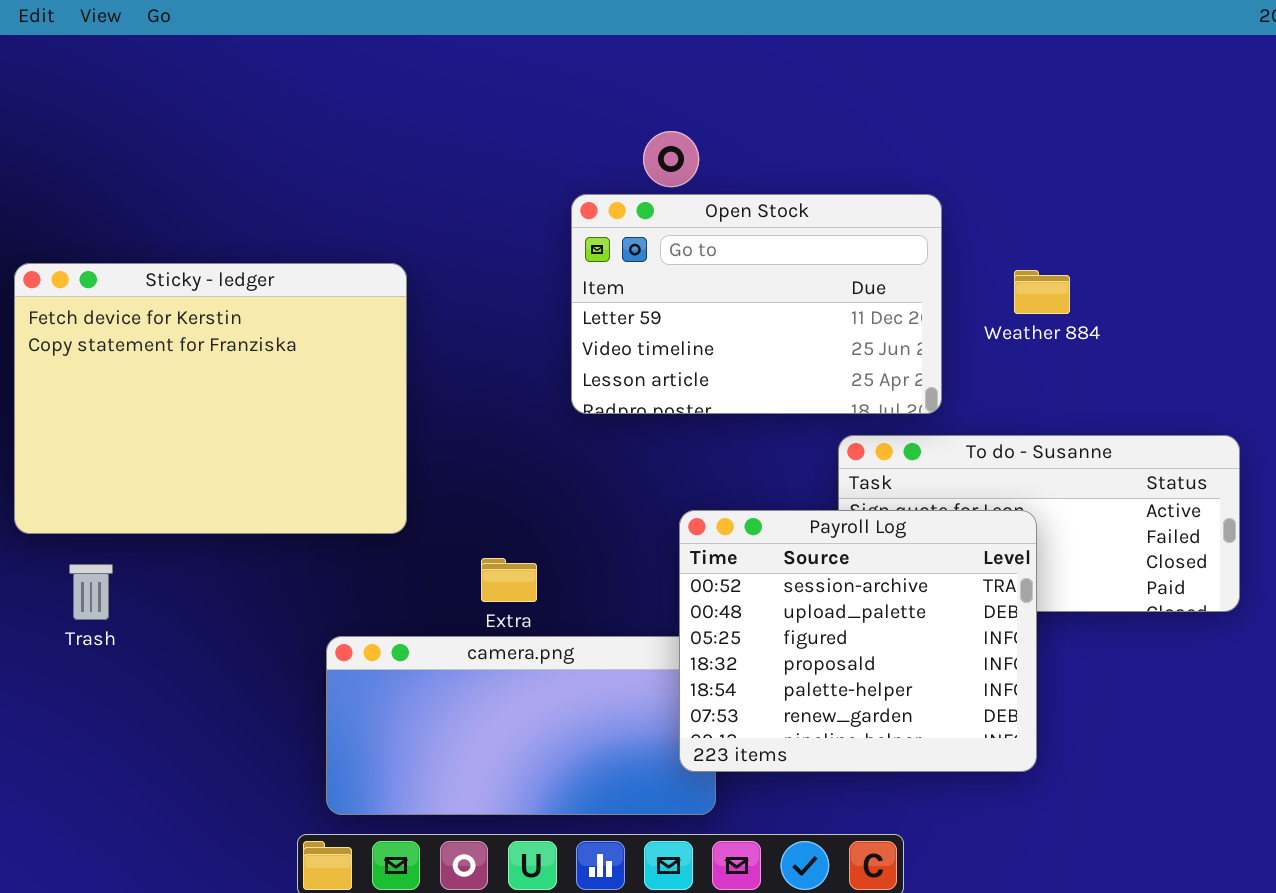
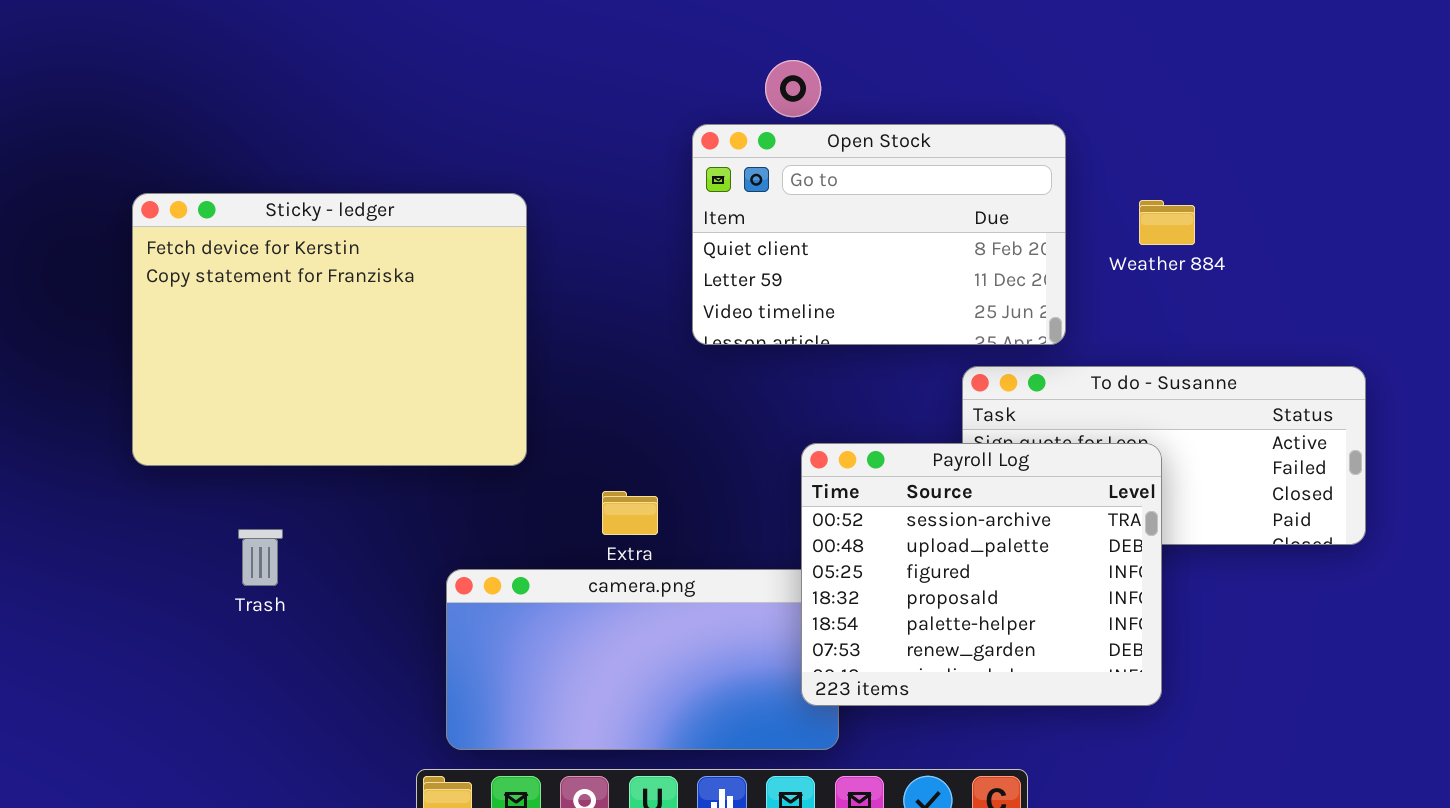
Open Stock: [571,194,942,414] -> [692,124,1066,345], scrolled up 1 row
Trash: [69,564,113,620] -> [238,529,283,586], moved

